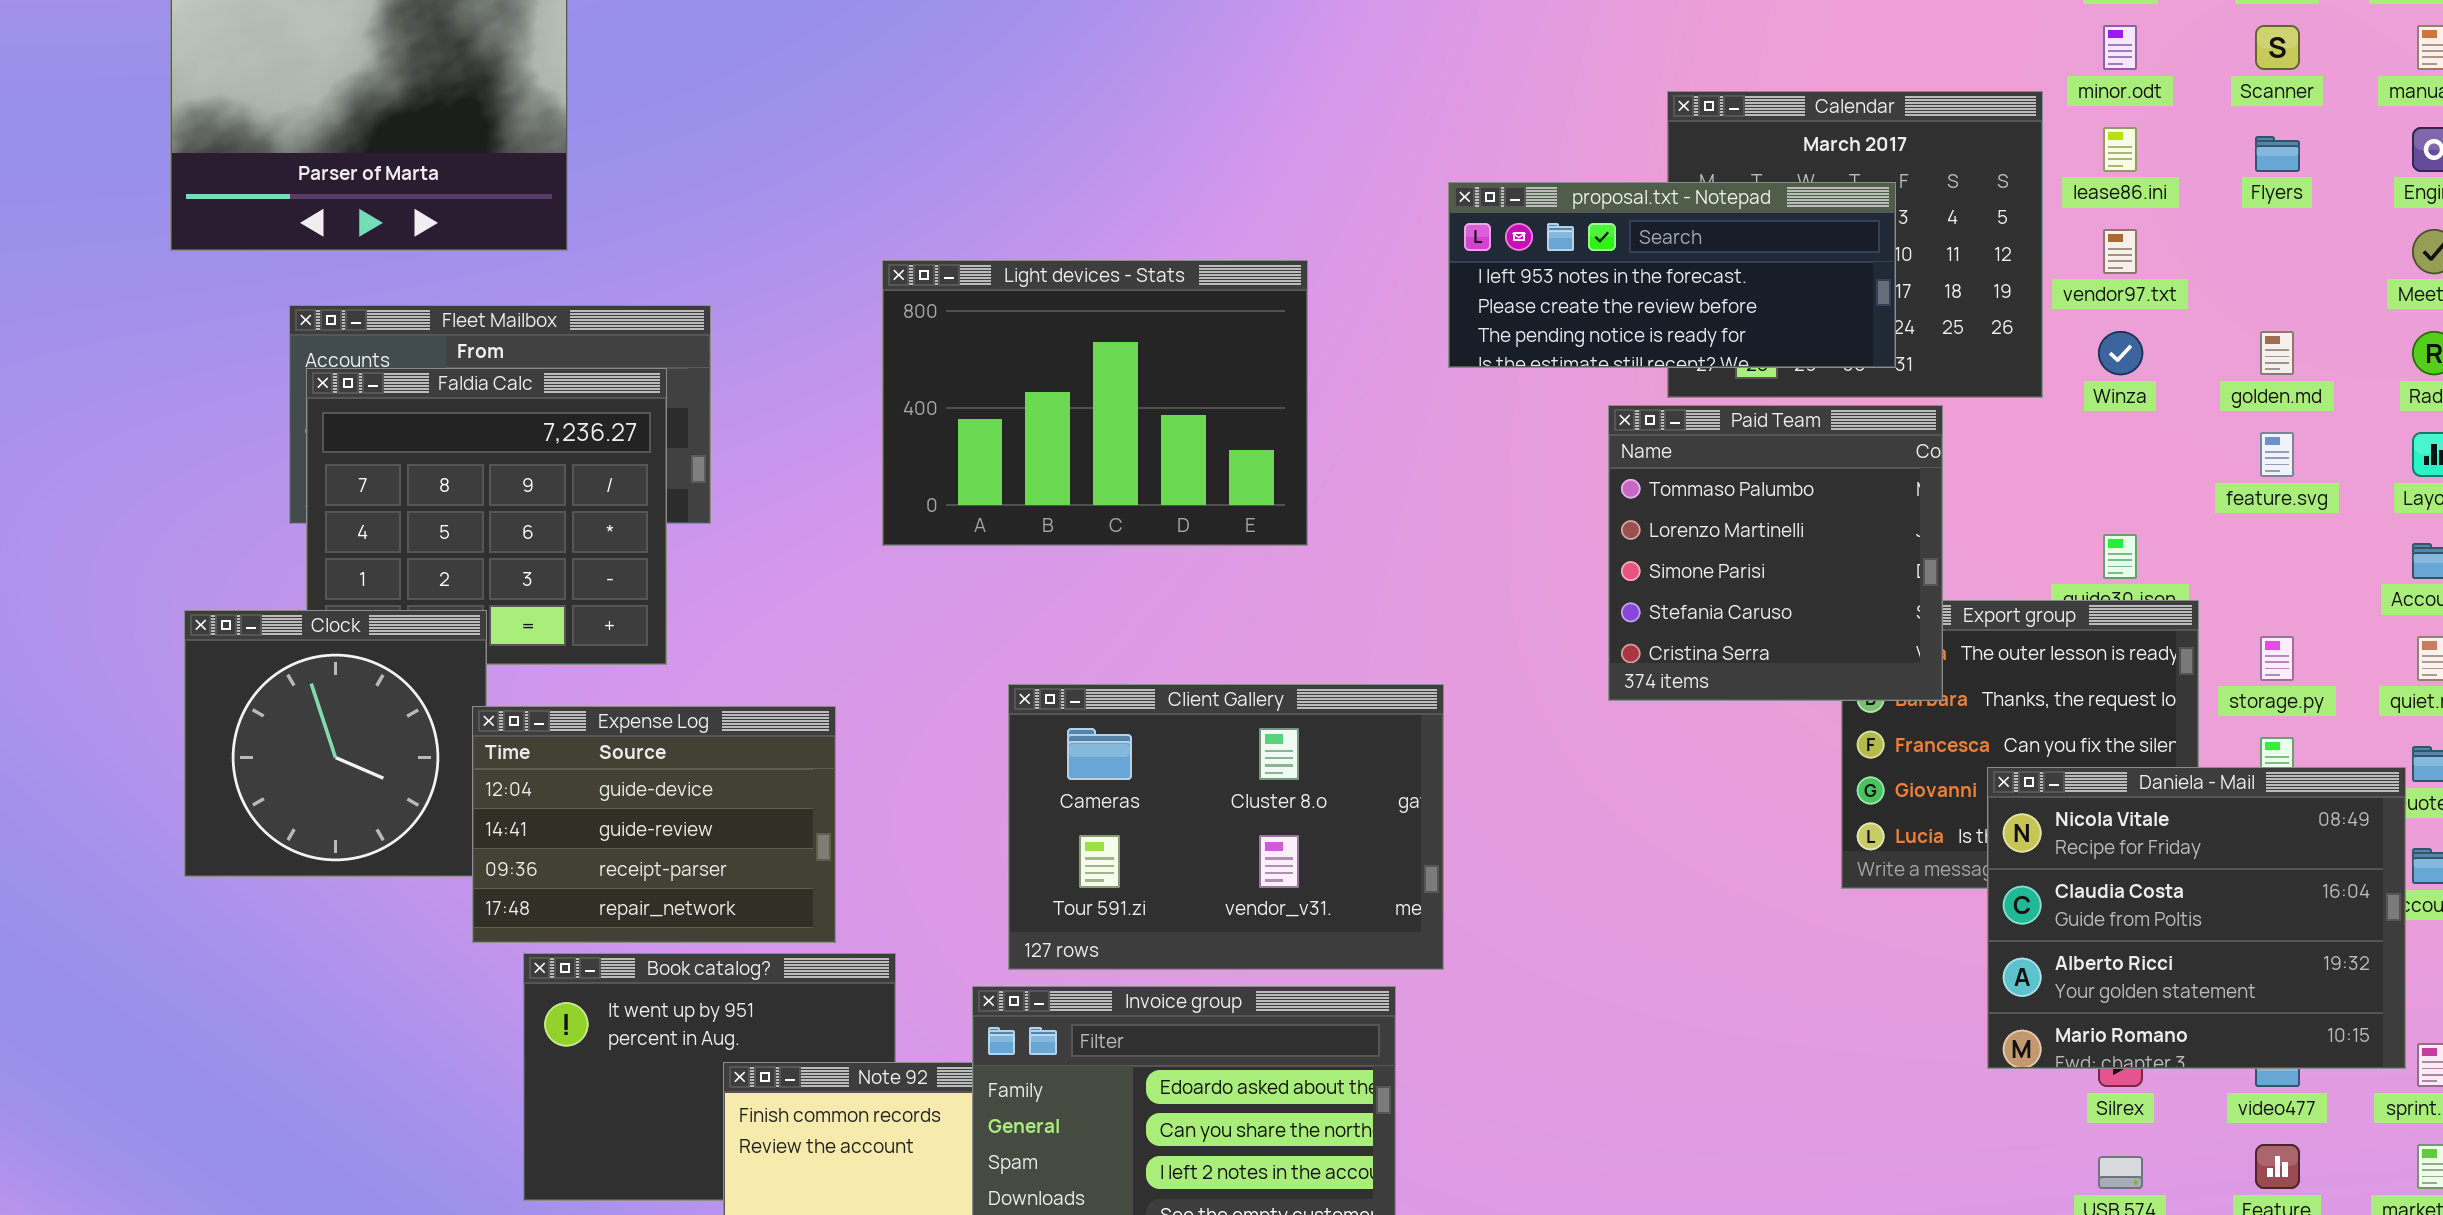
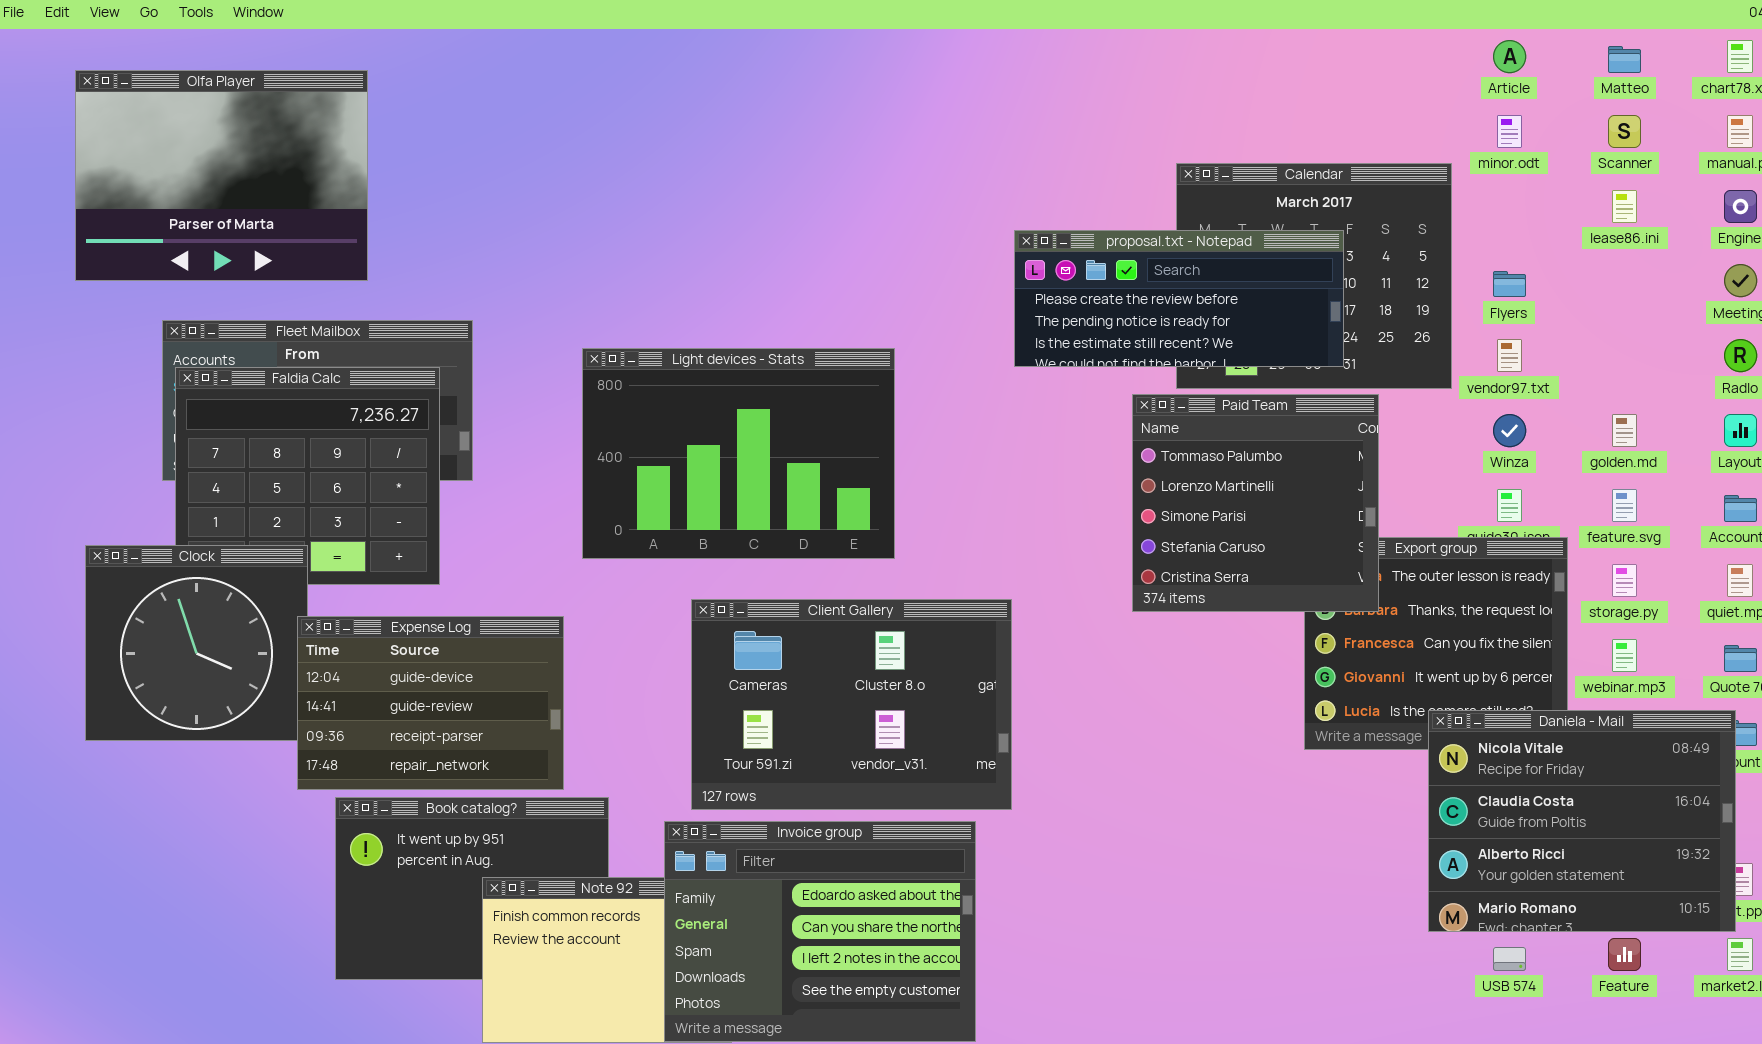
lease86.ini: [2103,127,2137,172] -> [1612,190,1637,223], moved
Flyers: [2255,136,2300,172] -> [1493,271,1526,297], moved
proposal.txt - Notepad: [1448,182,1896,368] -> [1014,230,1344,367], scrolled down 1 row
vendor97.txt: [2103,229,2137,274] -> [1497,339,1522,372], moved
Light devices - Stats: [882,260,1308,546] -> [582,348,895,559], moved
Winza: [2098,331,2143,375] -> [1493,414,1526,447], moved
golden.md: [2260,331,2294,375] -> [1612,414,1637,447], moved
feature.svg: [2260,432,2294,477] -> [1612,489,1637,522], moved
Daniela - Mail: [1987,767,2406,1069] -> [1428,710,1736,932], moved

